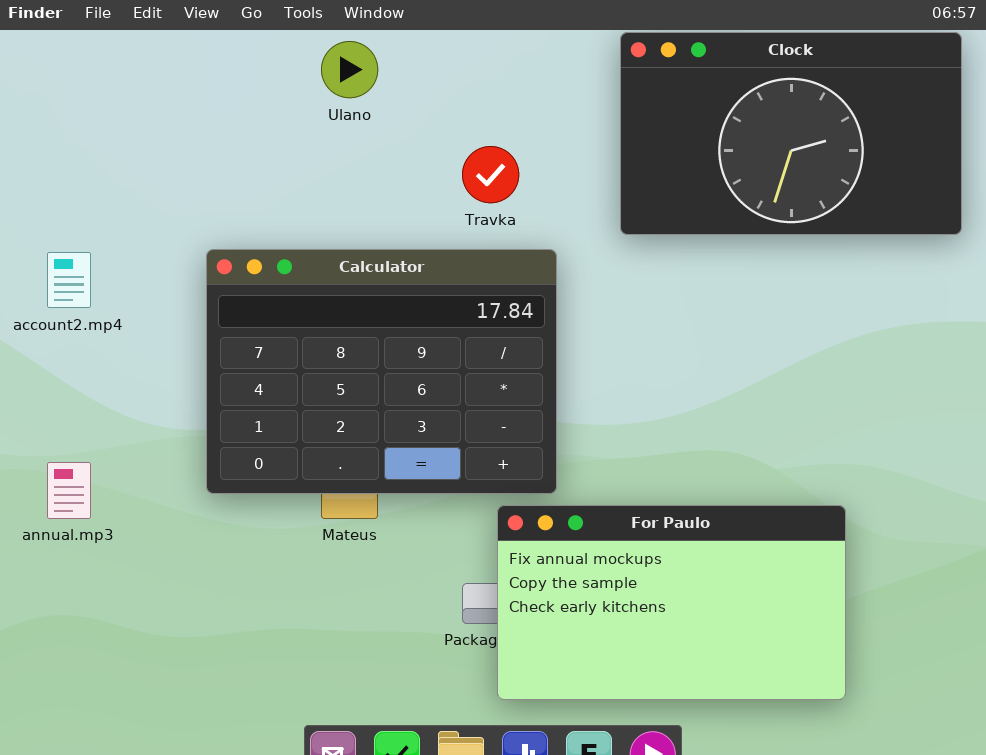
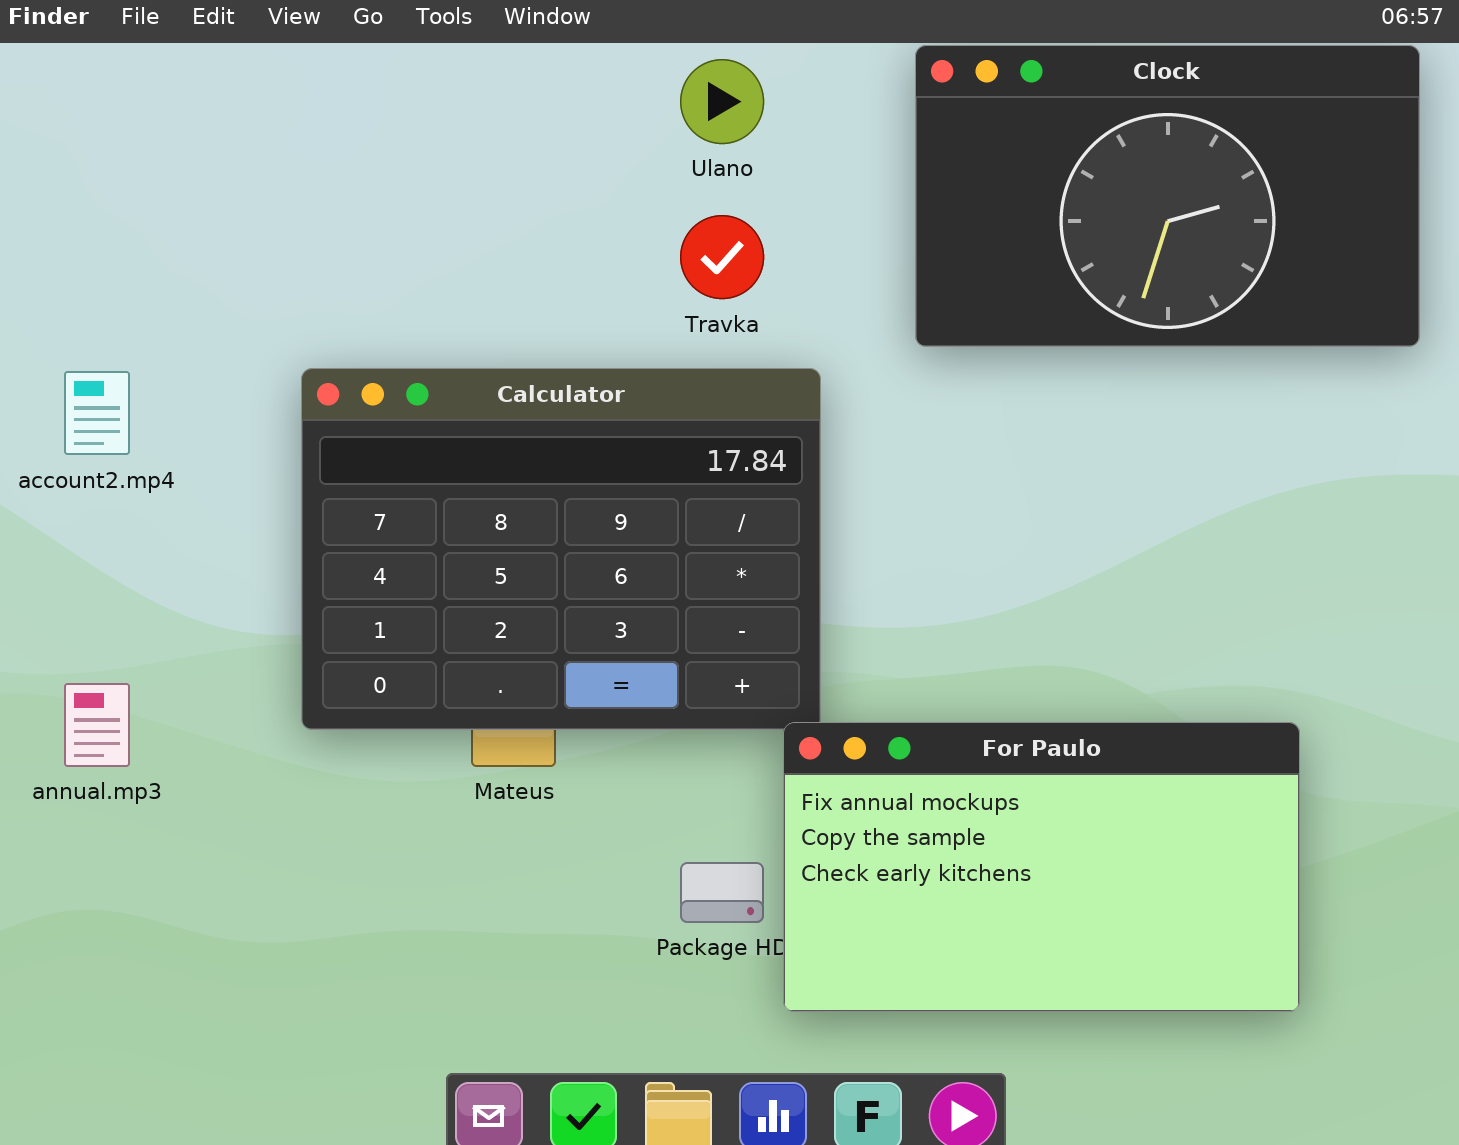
Ulano: [321,41,378,98] -> [680,59,764,144], moved
For Paulo: [497,505,846,700] -> [783,722,1300,1012], moved

